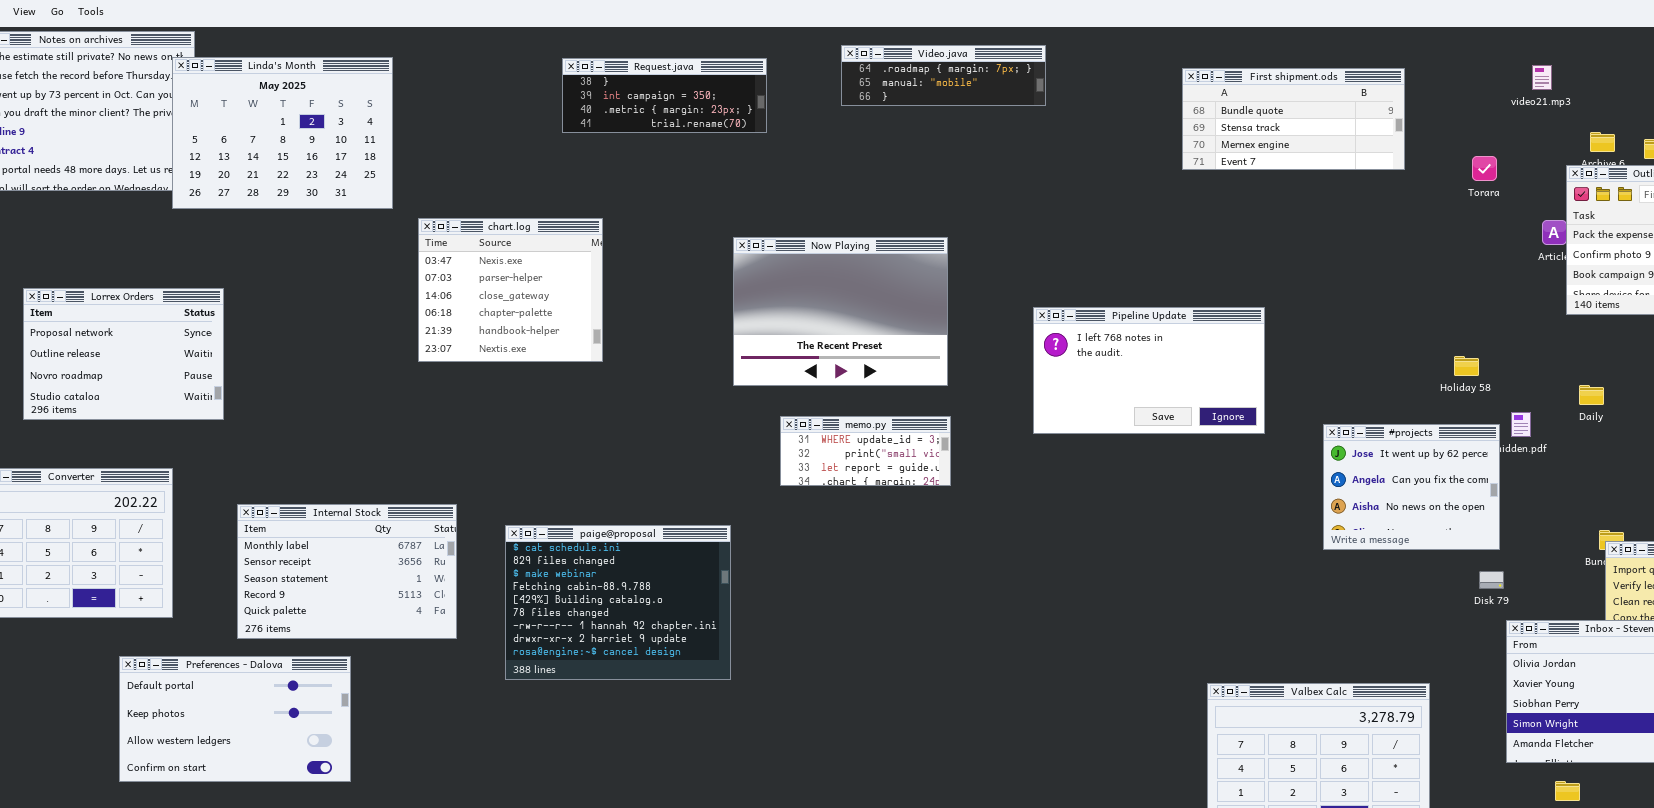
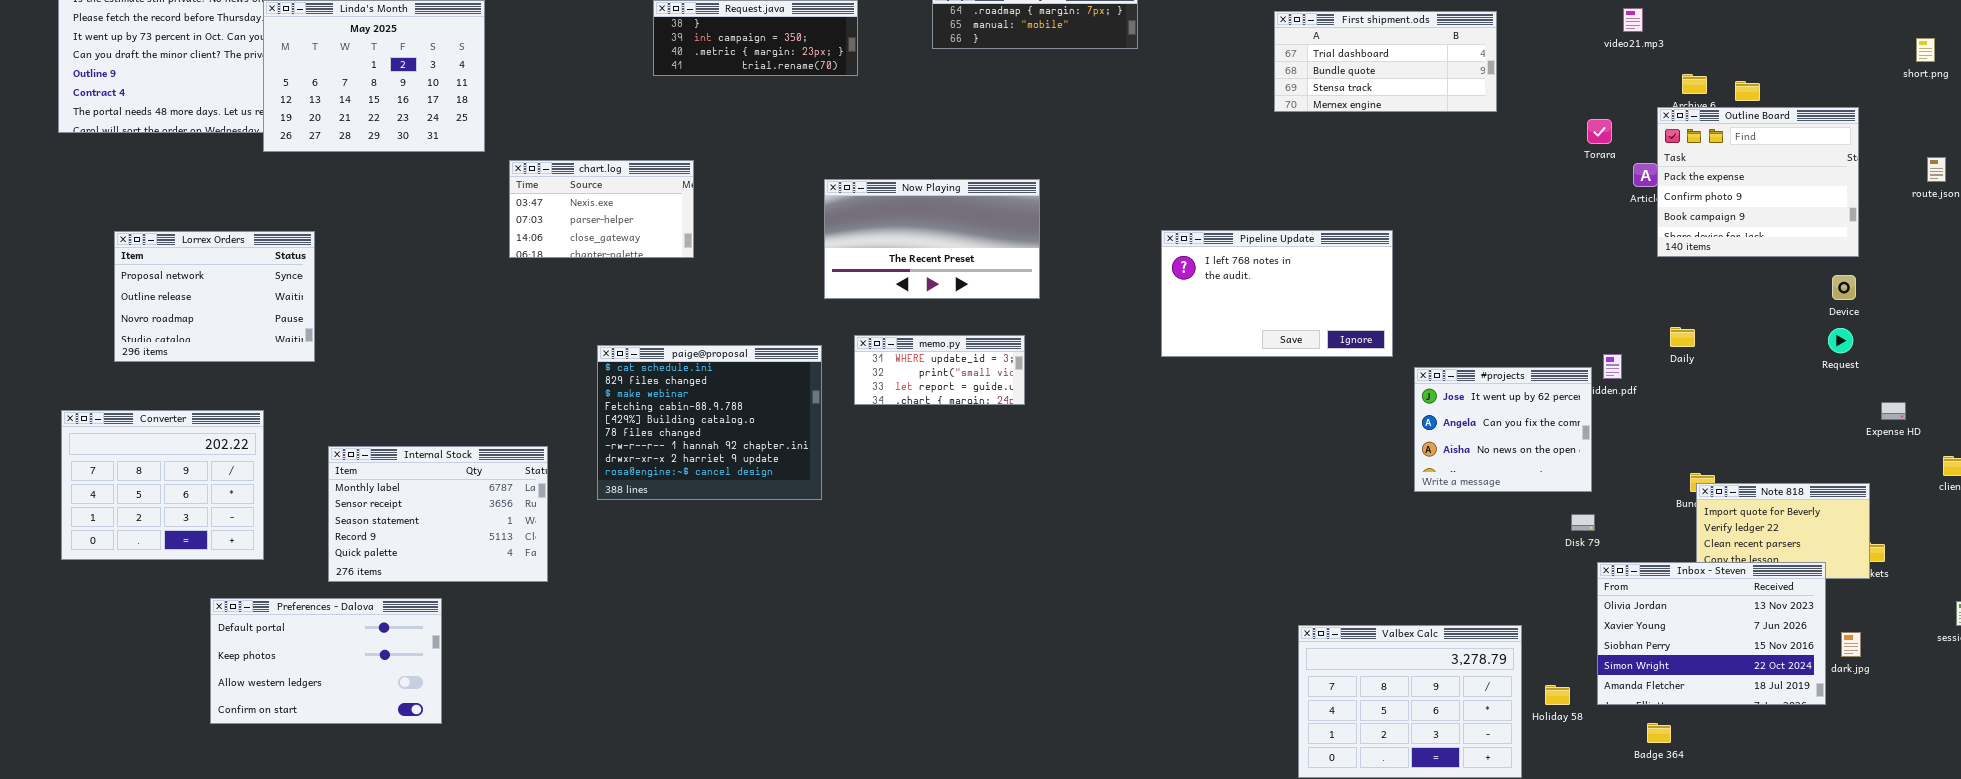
First shipment.ods: [1182,68,1405,170] -> [1274,11,1497,112], scrolled up 1 row
Torara: [1472,156,1497,181] -> [1587,119,1612,144], moved
chart.log: [418,218,603,362] -> [509,160,694,258], resized
Now Playing: [733,237,948,386] -> [824,179,1040,299], resized
Pipeline Update: [1033,307,1265,434] -> [1161,230,1393,357], moved
Holiday 58: [1454,356,1479,376] -> [1545,685,1570,705], moved
memo.py: [780,416,951,486] -> [854,335,1025,405], moved
paige@proposal: [505,525,731,680] -> [597,345,822,500], moved

